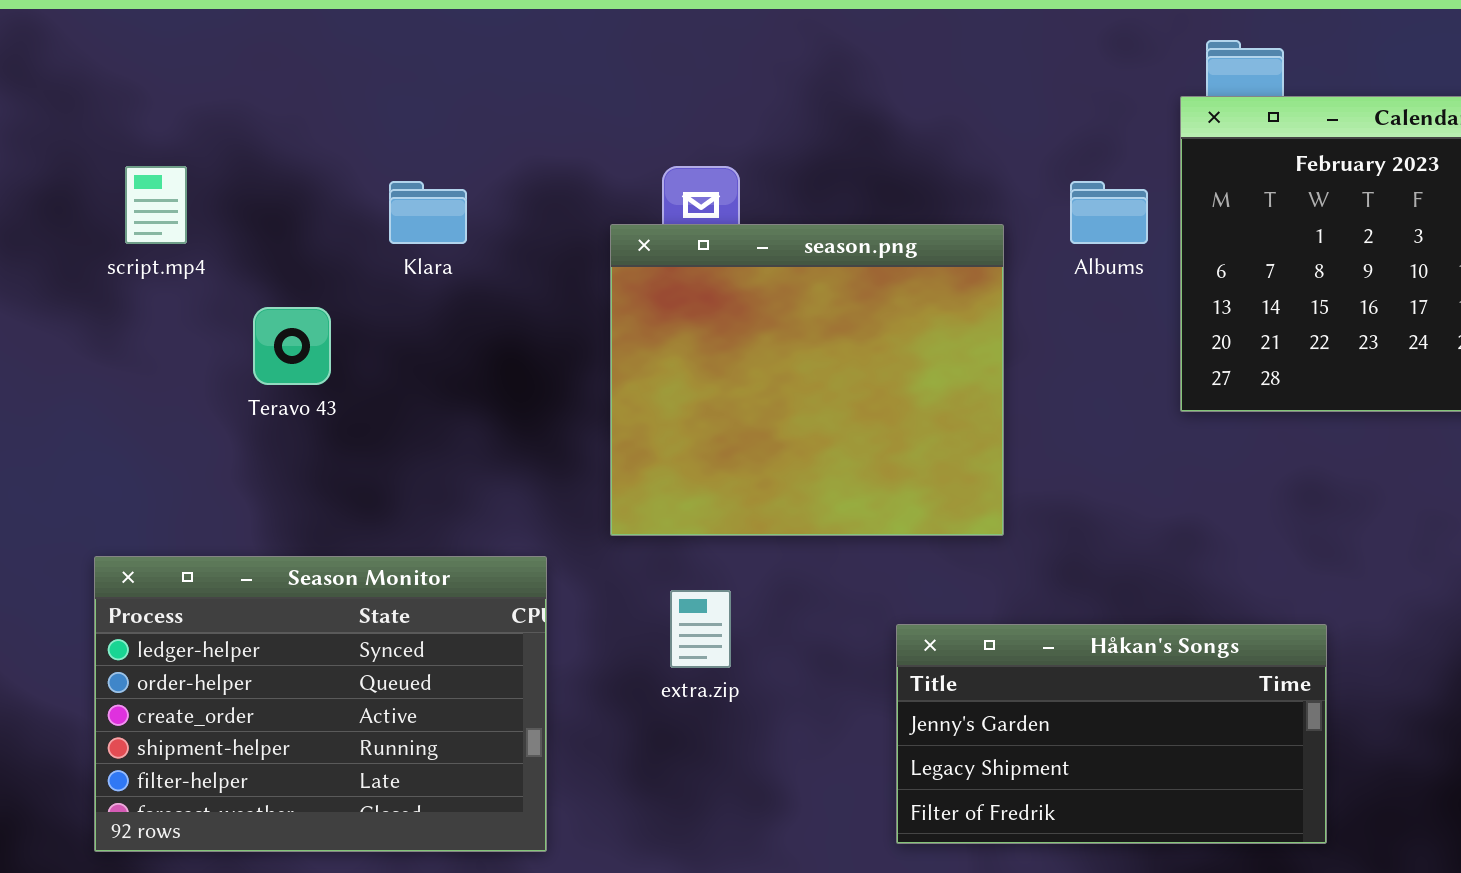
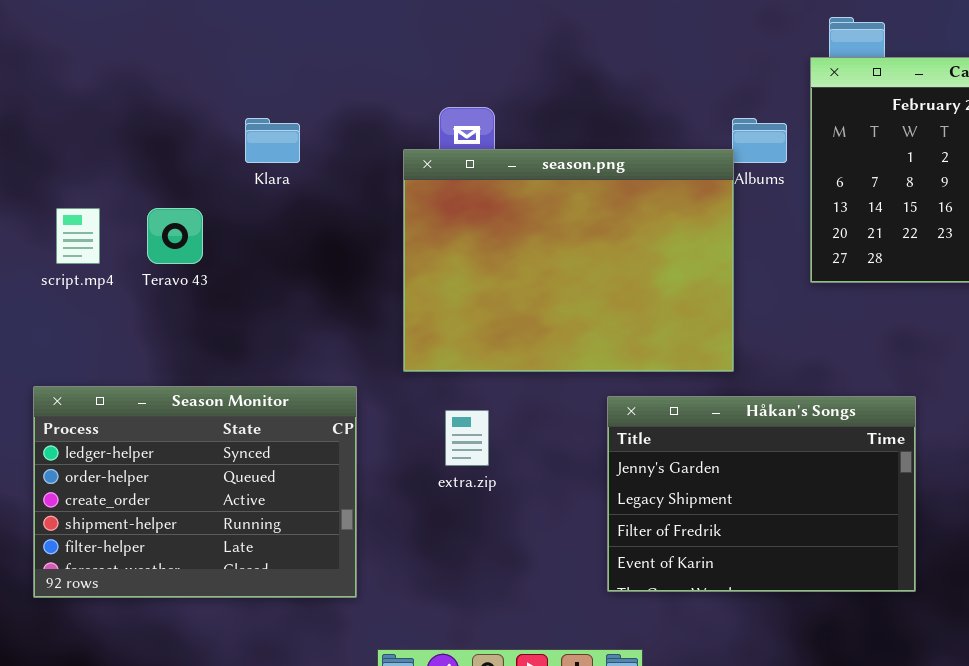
script.mp4: [125,166,187,244] -> [56,208,100,264], moved
season.png: [610,224,1004,536] -> [403,149,734,372], resized
Håkan's Songs: [896,624,1327,844] -> [607,396,916,592], resized

